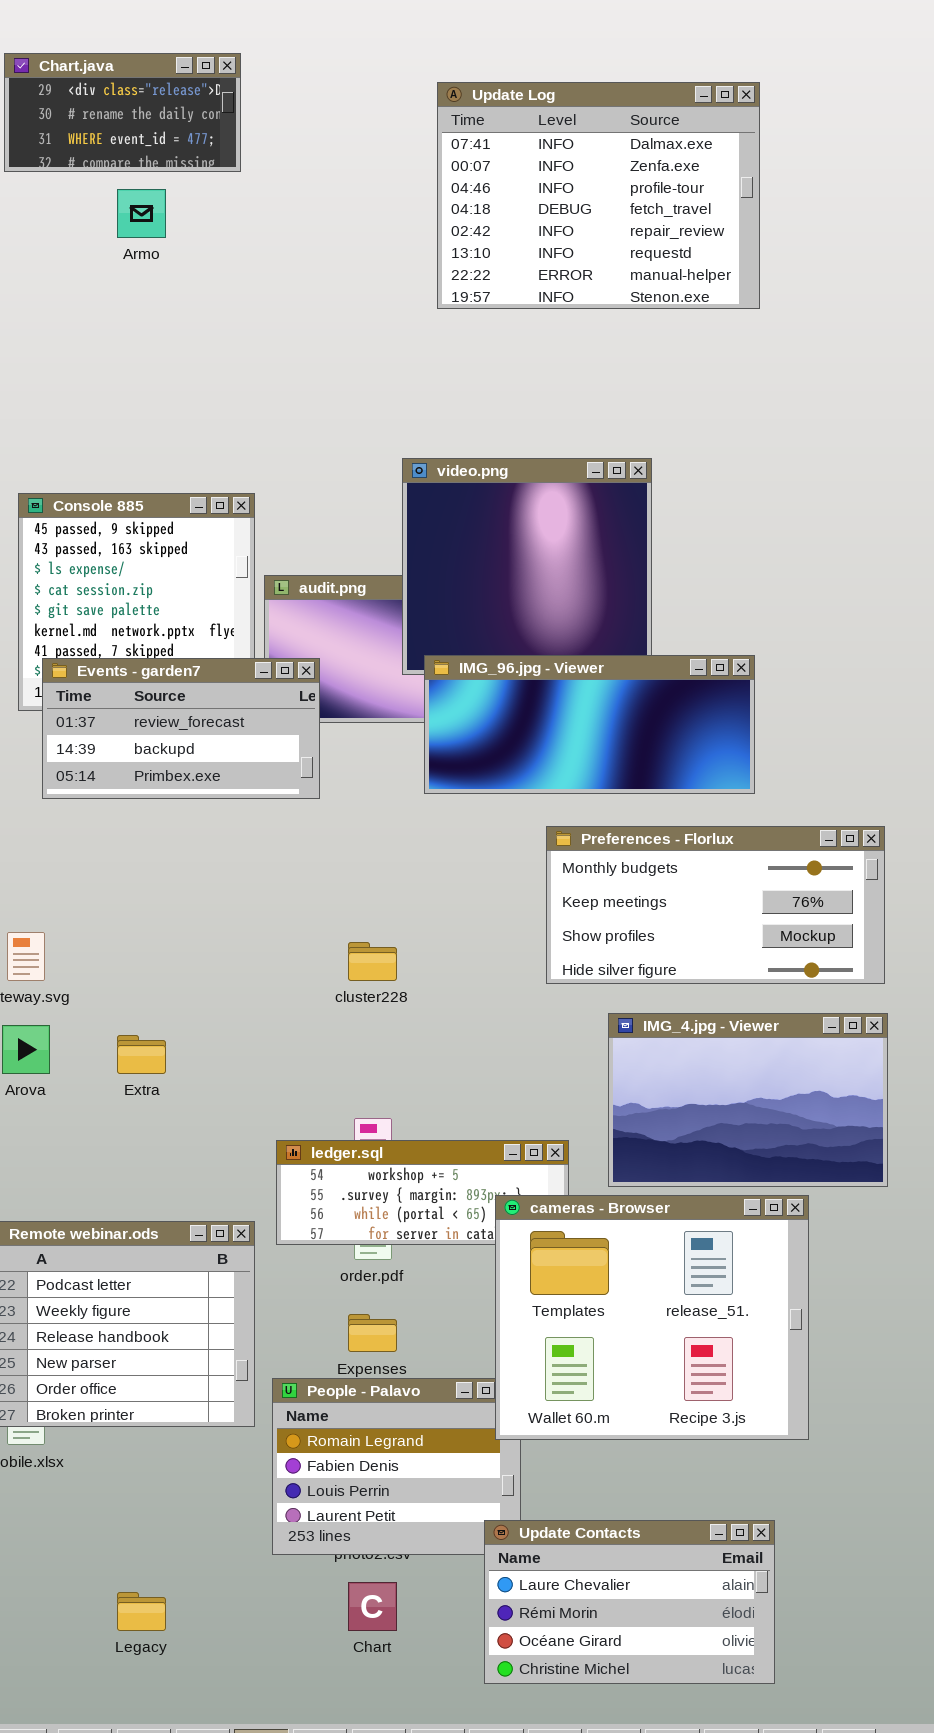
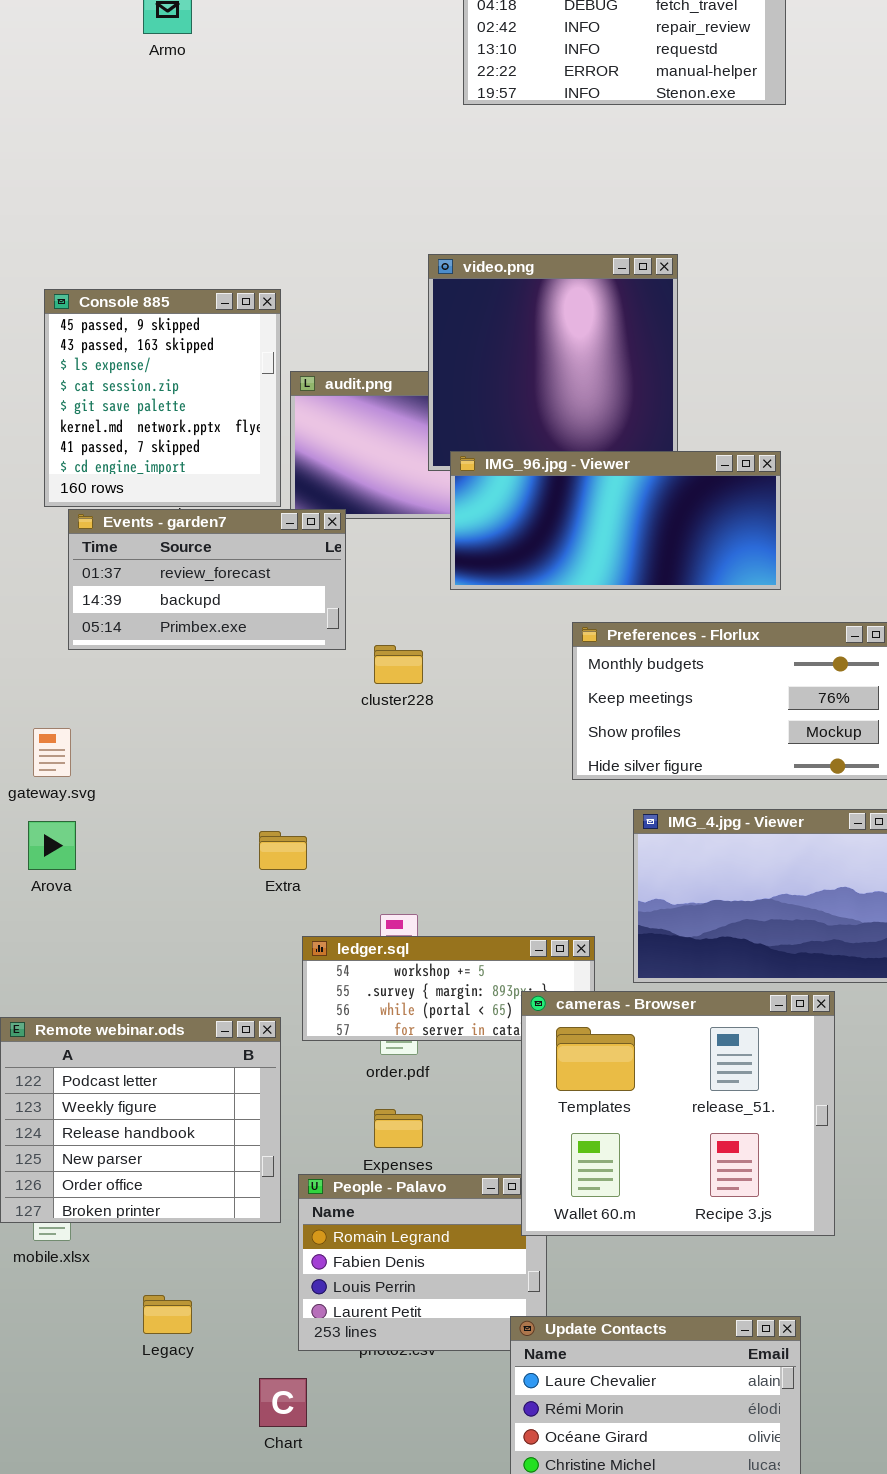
Events - garden7: [42,658,320,799] -> [68,509,346,650], moved
cluster228: [348,942,397,981] -> [374,645,423,684], moved
Extra: [117,1035,166,1074] -> [259,831,307,870], moved
Chart: [348,1582,397,1631] -> [259,1378,307,1427], moved
Legacy: [117,1592,166,1631] -> [143,1295,192,1334], moved

